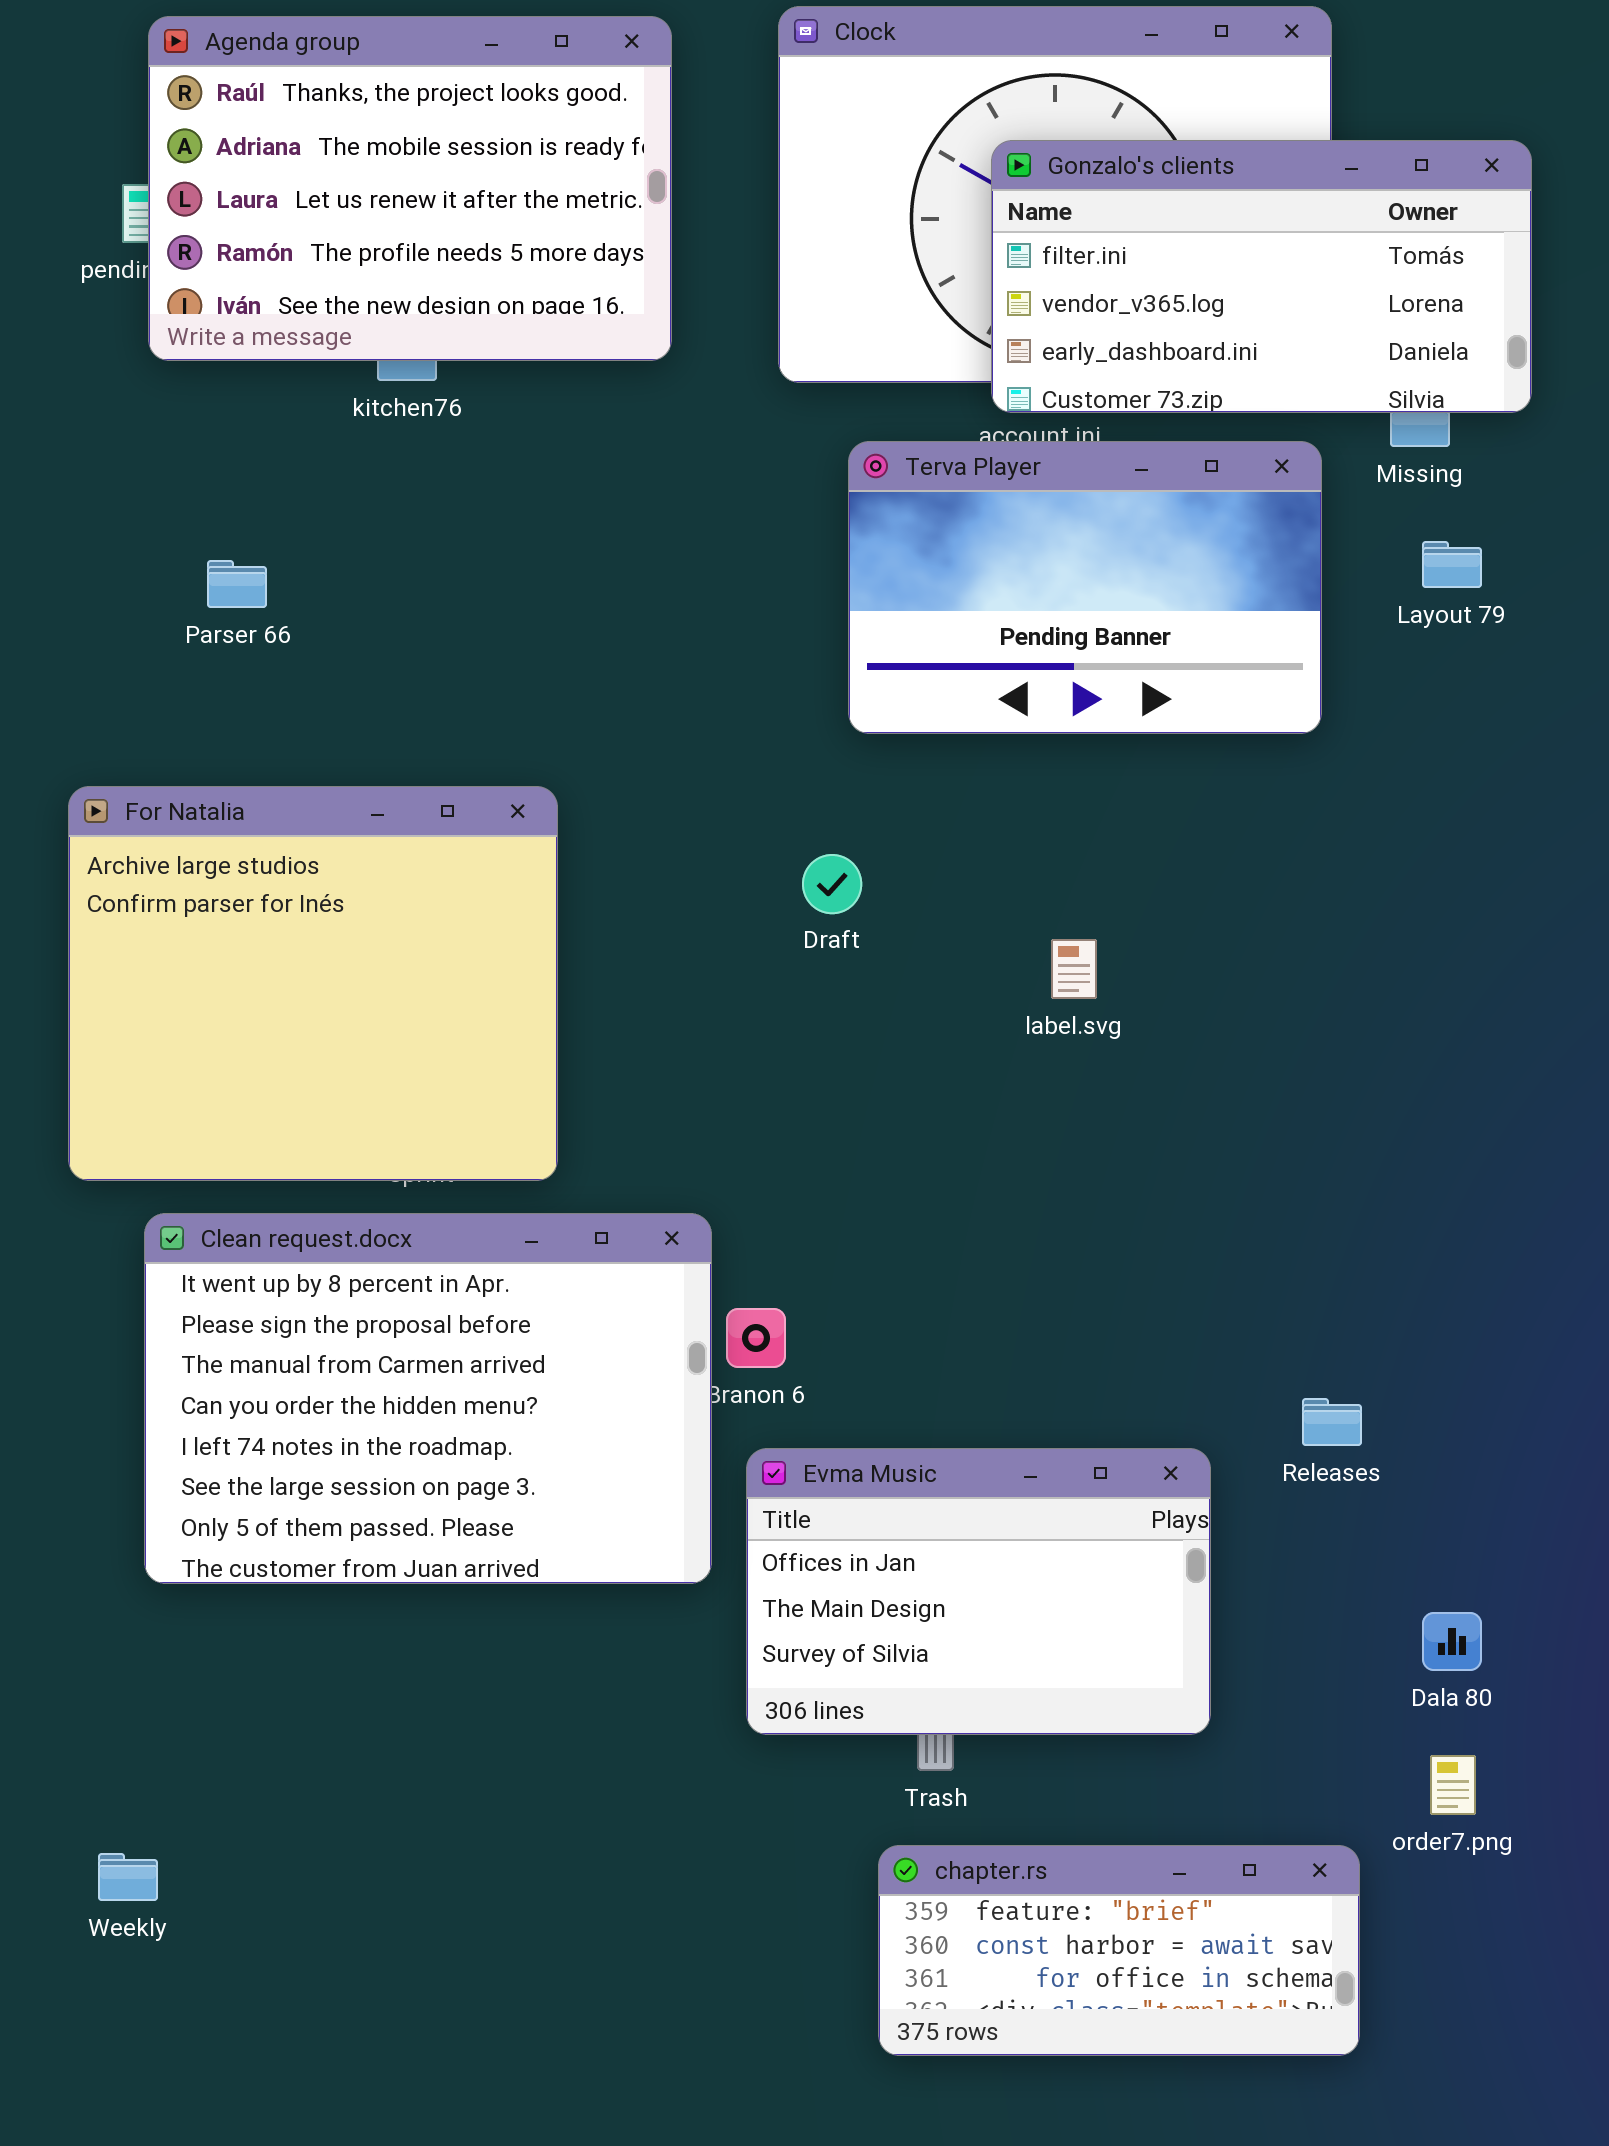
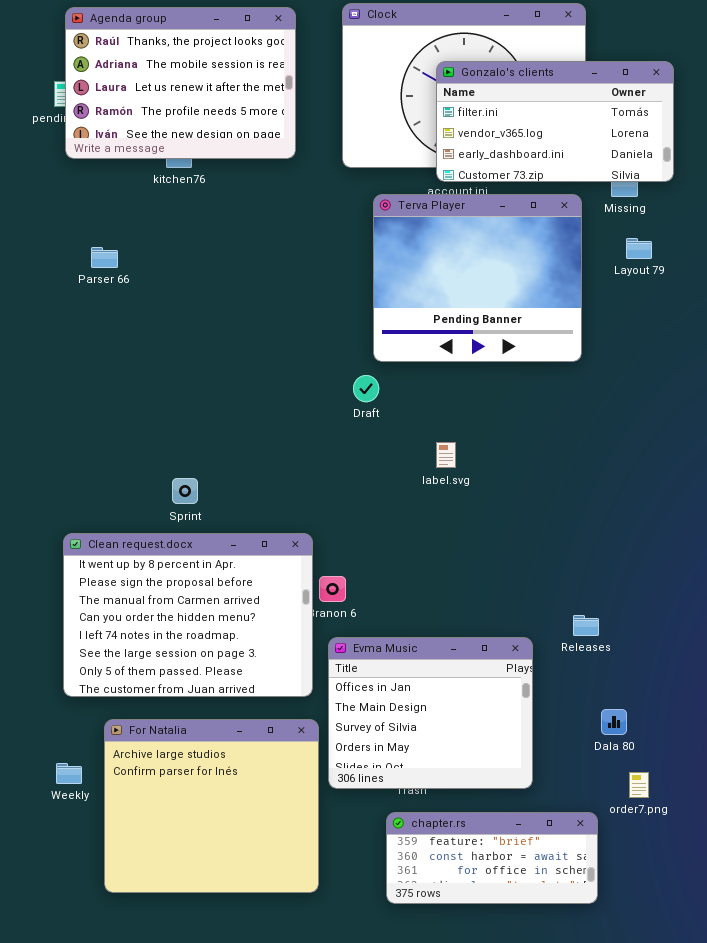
Terva Player: [848,441,1322,734] -> [373,194,582,362], resized
For Natalia: [68,786,558,1181] -> [104,719,319,893], moved
label.svg: [1051,939,1097,999] -> [436,442,456,468], moved
Evma Music: [746,1448,1211,1735] -> [328,637,533,789], resized
Dala 80: [1422,1612,1482,1671] -> [601,709,627,735], moved
Weekly: [98,1853,158,1901] -> [56,763,82,784], moved

